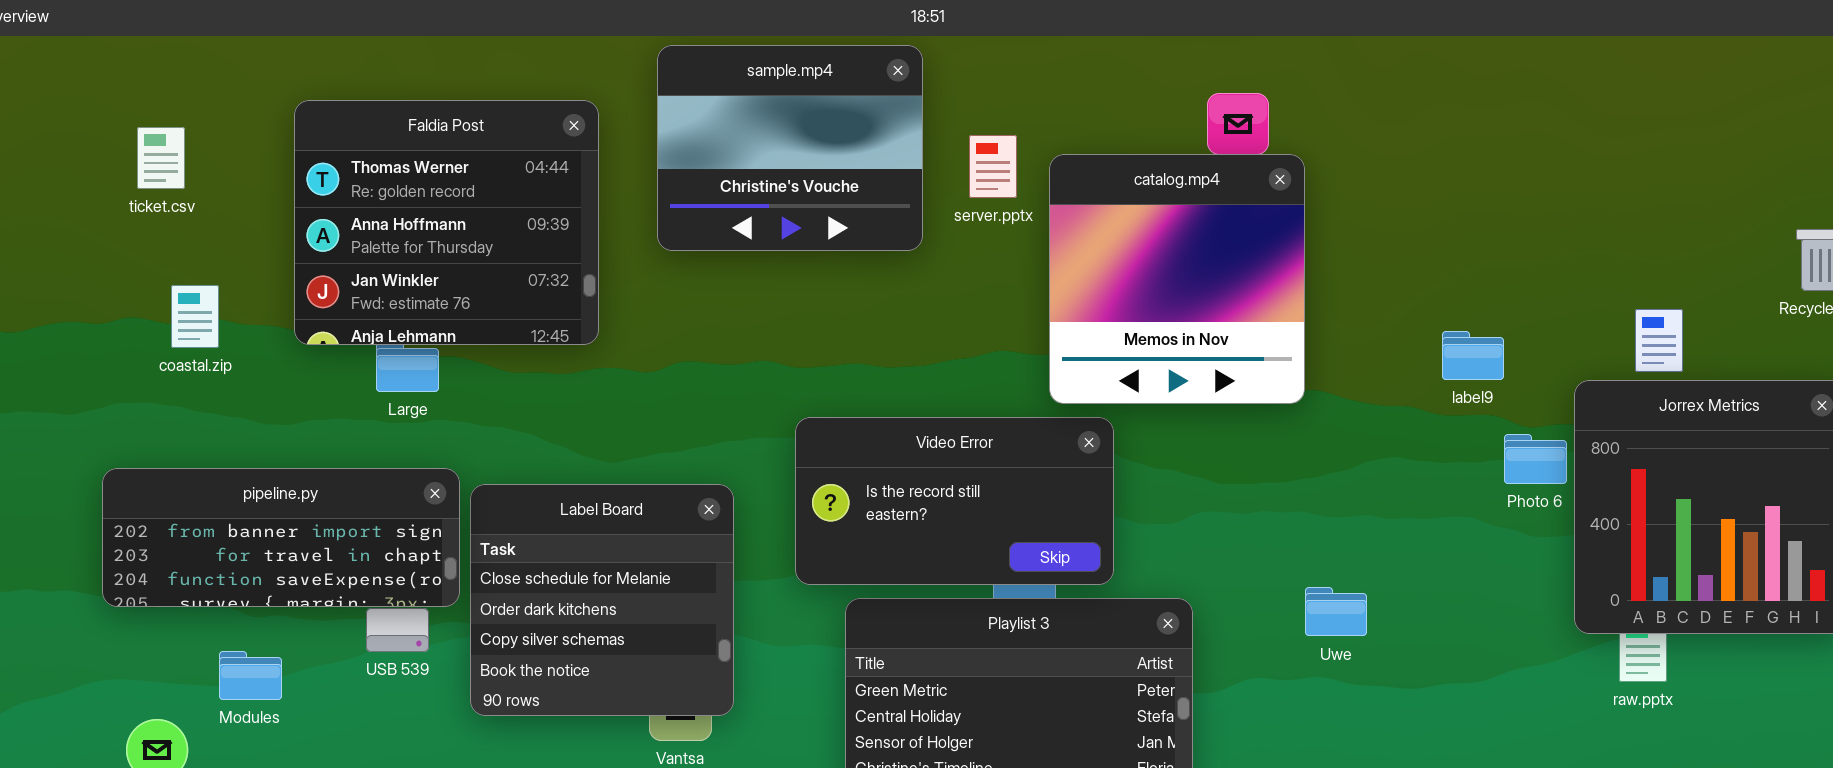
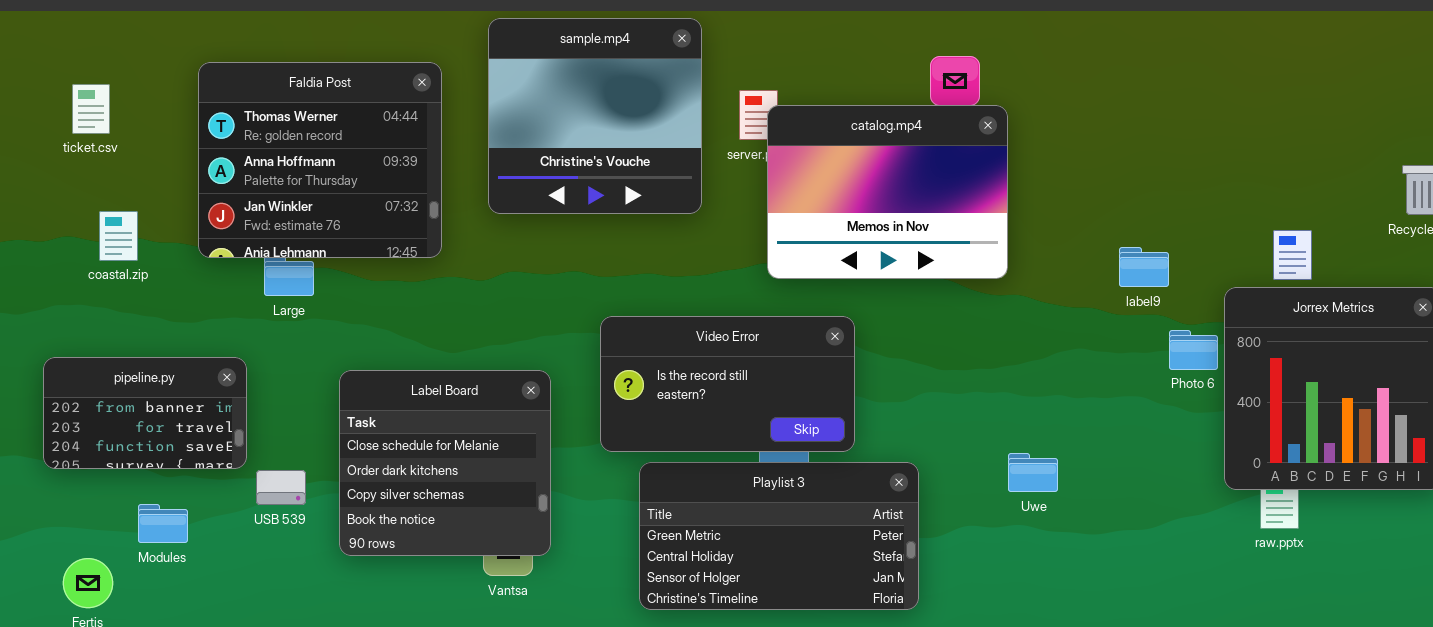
sample.mp4: [657,45,923,251] -> [488,18,702,214], resized
catalog.mp4: [1049,154,1305,404] -> [767,105,1008,279], resized
pipeline.py: [102,468,460,607] -> [43,357,247,469], resized

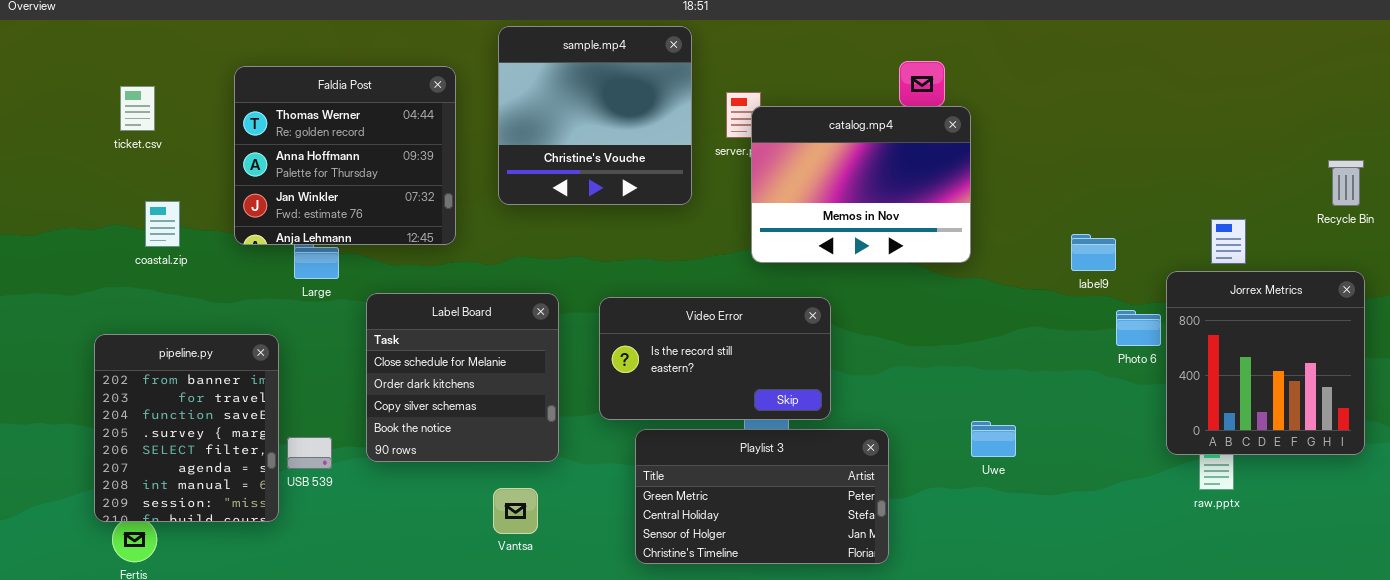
pipeline.py: [43,357,247,469] -> [94,334,279,522], resized
Label Board: [339,370,551,556] -> [366,293,559,462], moved

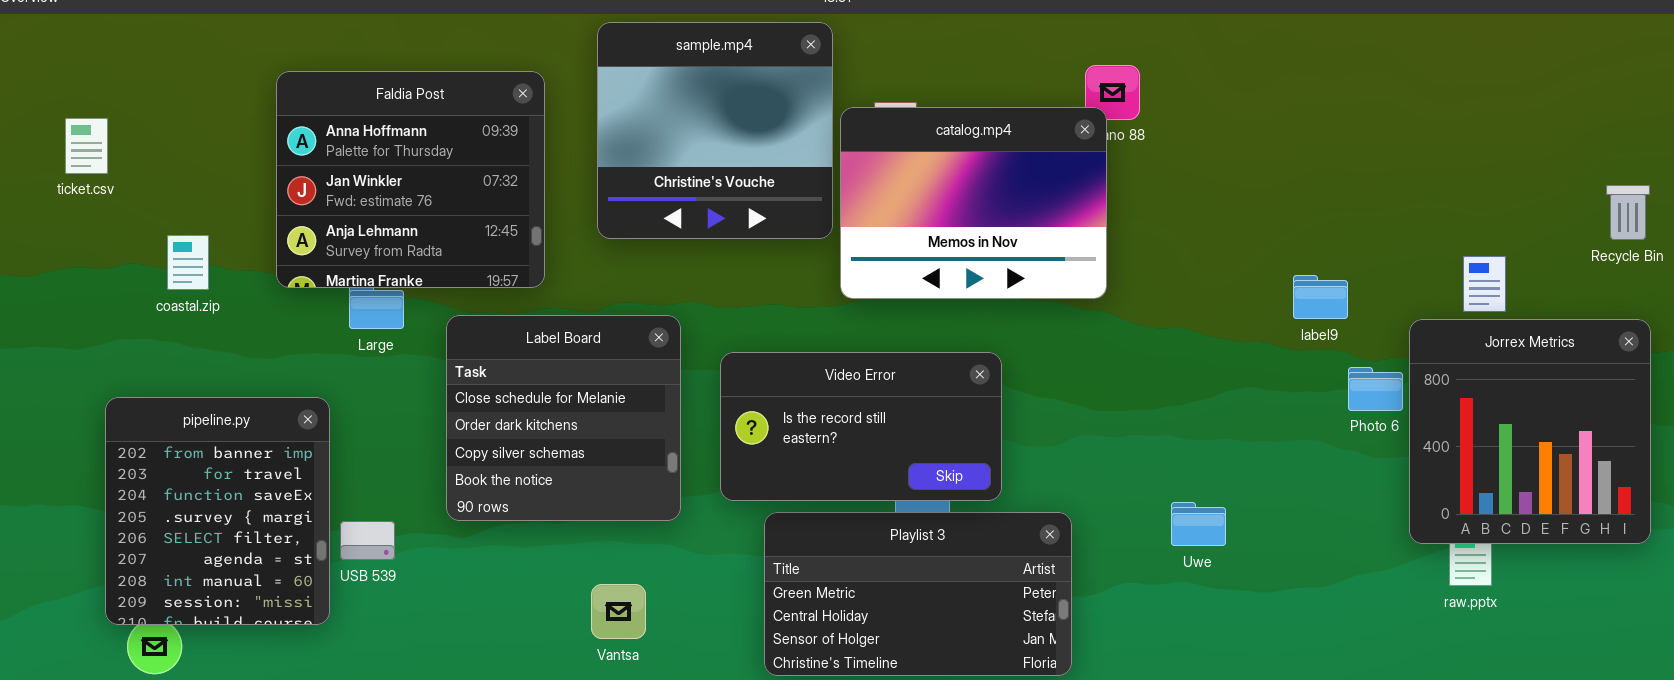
Faldia Post: [234,66,456,245] -> [276,71,545,288], scrolled down 1 row
ticket.csv: [120,86,155,131] -> [65,118,108,174], moved
catalog.mp4: [751,106,971,263] -> [840,107,1107,299], moved
Label Board: [366,293,559,462] -> [446,315,681,521], moved

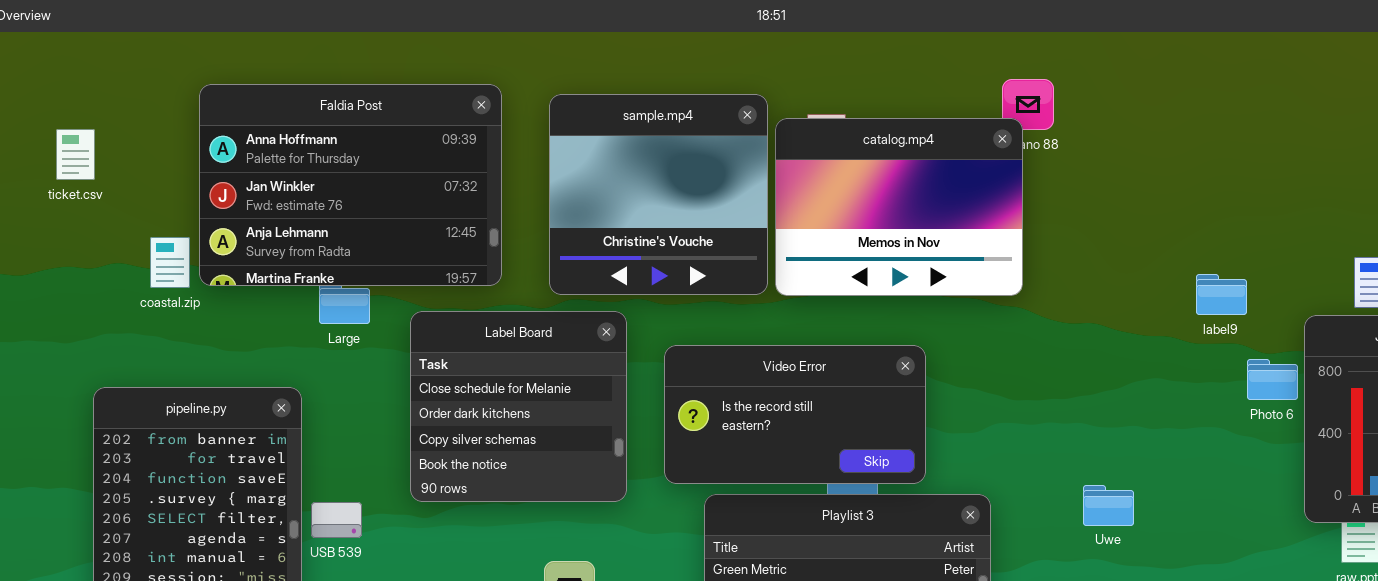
sample.mp4: [597,22,833,239] -> [549,94,768,295], moved
Faldia Post: [276,71,545,288] -> [199,84,502,286], resized

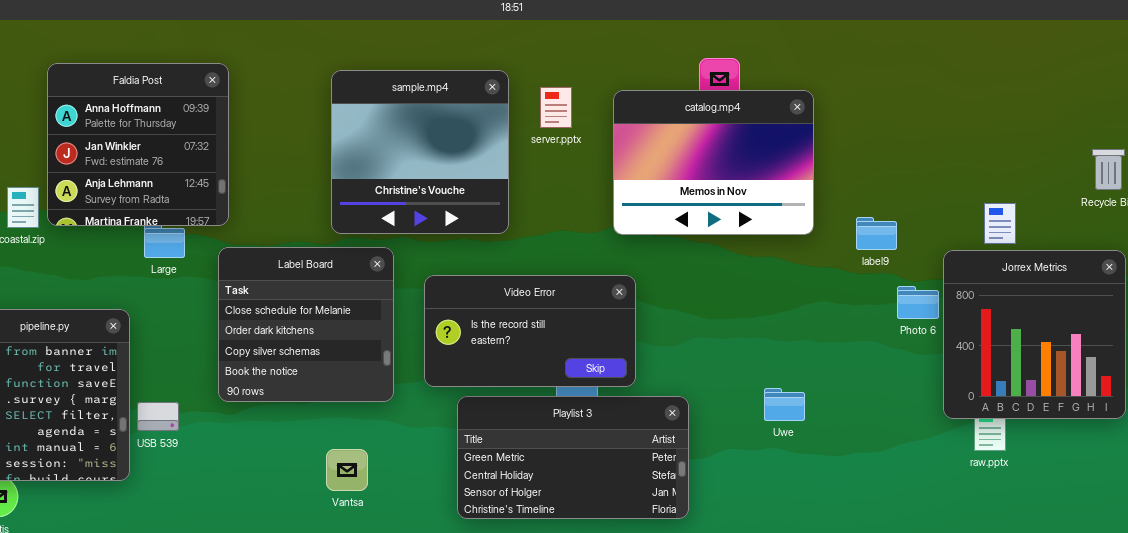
Faldia Post: [199,84,502,286] -> [47,63,229,226], resized
catalog.mp4: [775,118,1023,296] -> [613,90,814,235], moved

